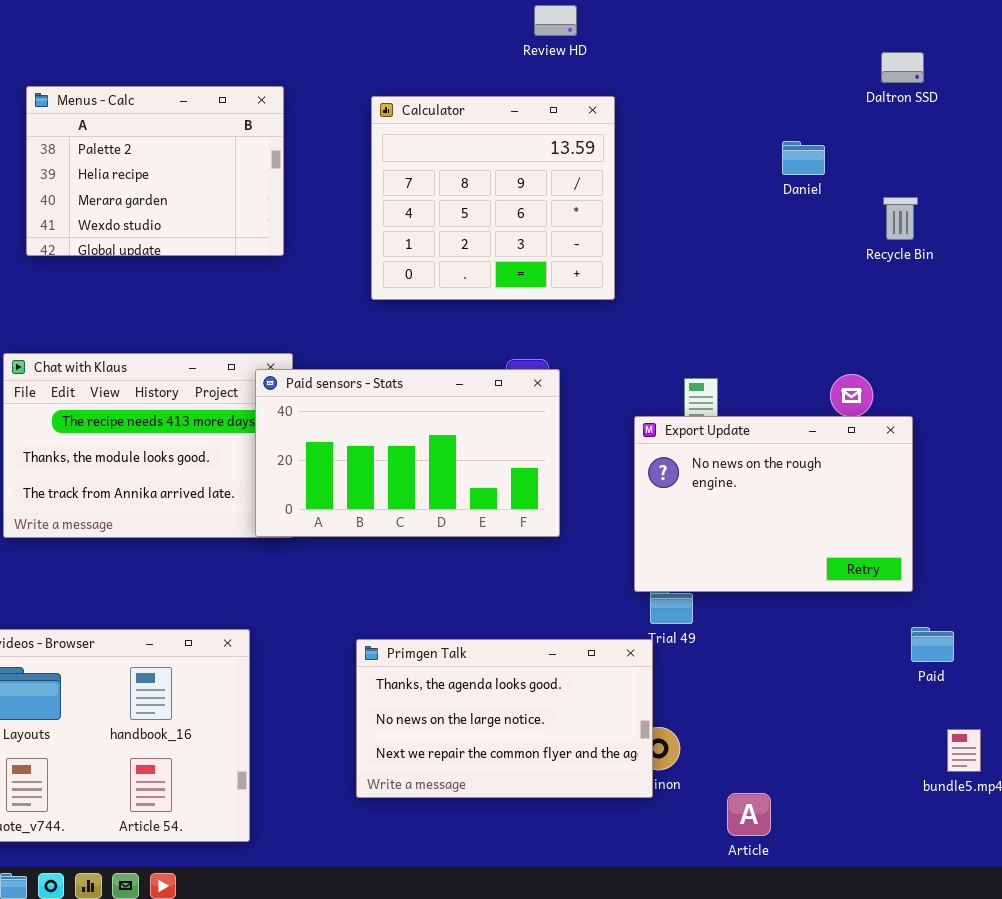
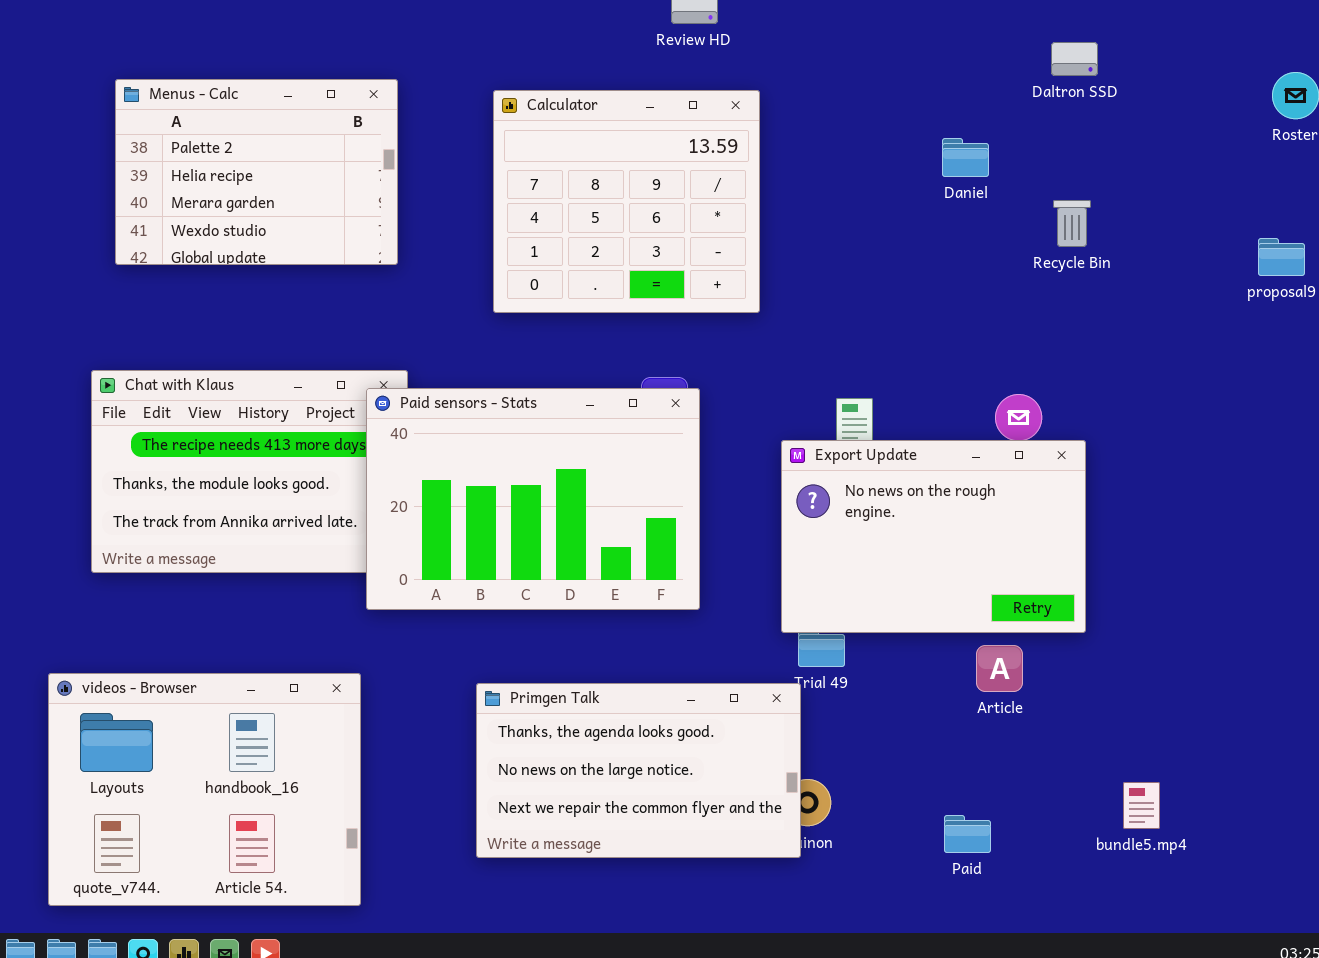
Paid sensors - Stats: [255,369,560,537] -> [366,388,700,610], resized
Paid: [911,627,954,662] -> [944,815,991,853], moved
Article: [727,793,771,836] -> [976,645,1023,692], moved

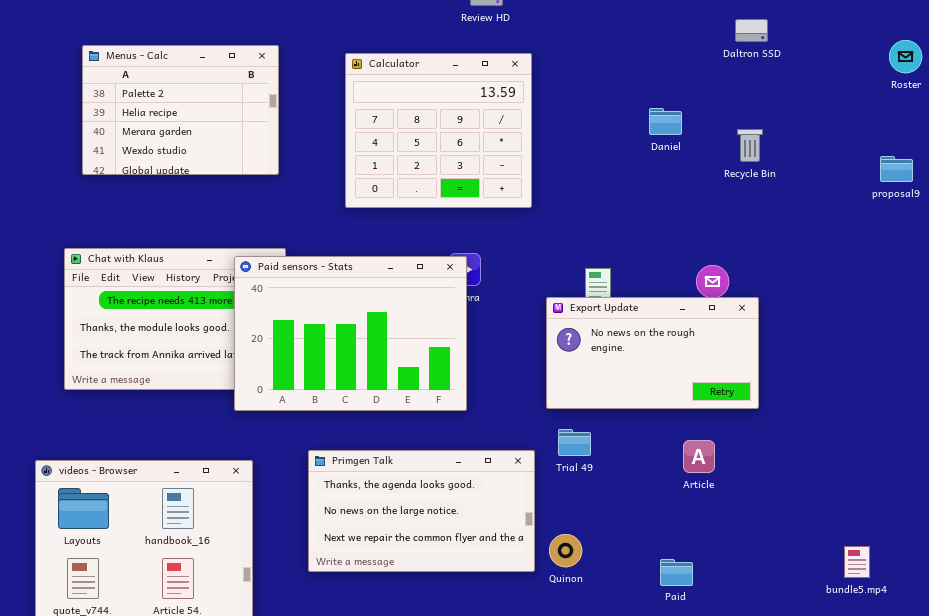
Daniel: [942,138,989,177] -> [649,108,682,135], moved
Paid sensors - Stats: [366,388,700,610] -> [234,256,467,411], moved
Export Update: [781,440,1086,633] -> [546,297,759,409], resized
Primgen Talk: [476,683,801,858] -> [308,450,535,572], moved
bundle5.mp4: [1123,782,1160,829] -> [844,546,870,578], moved

